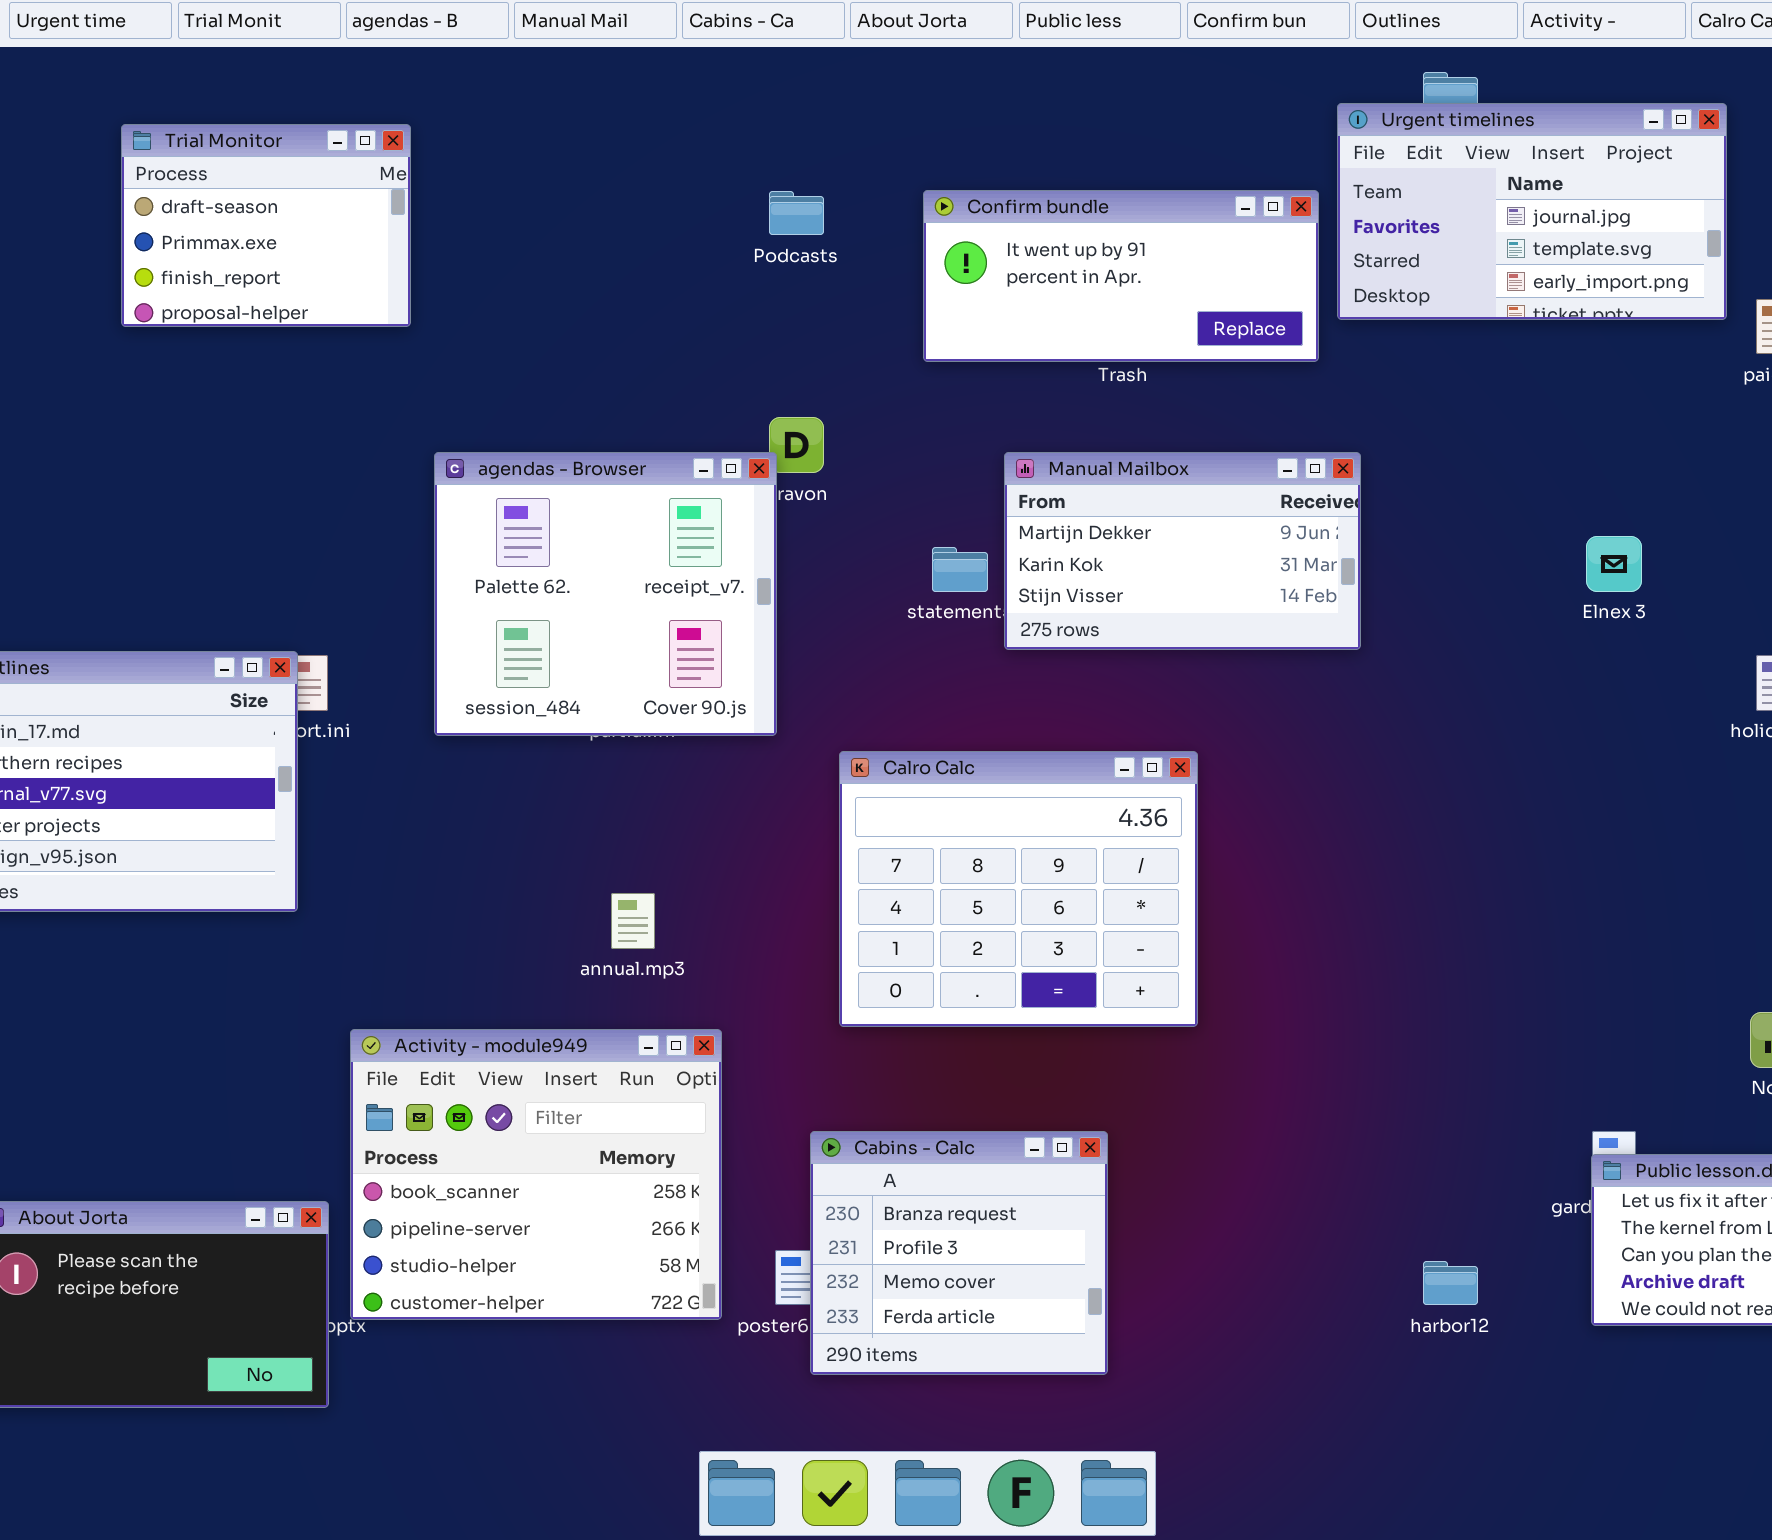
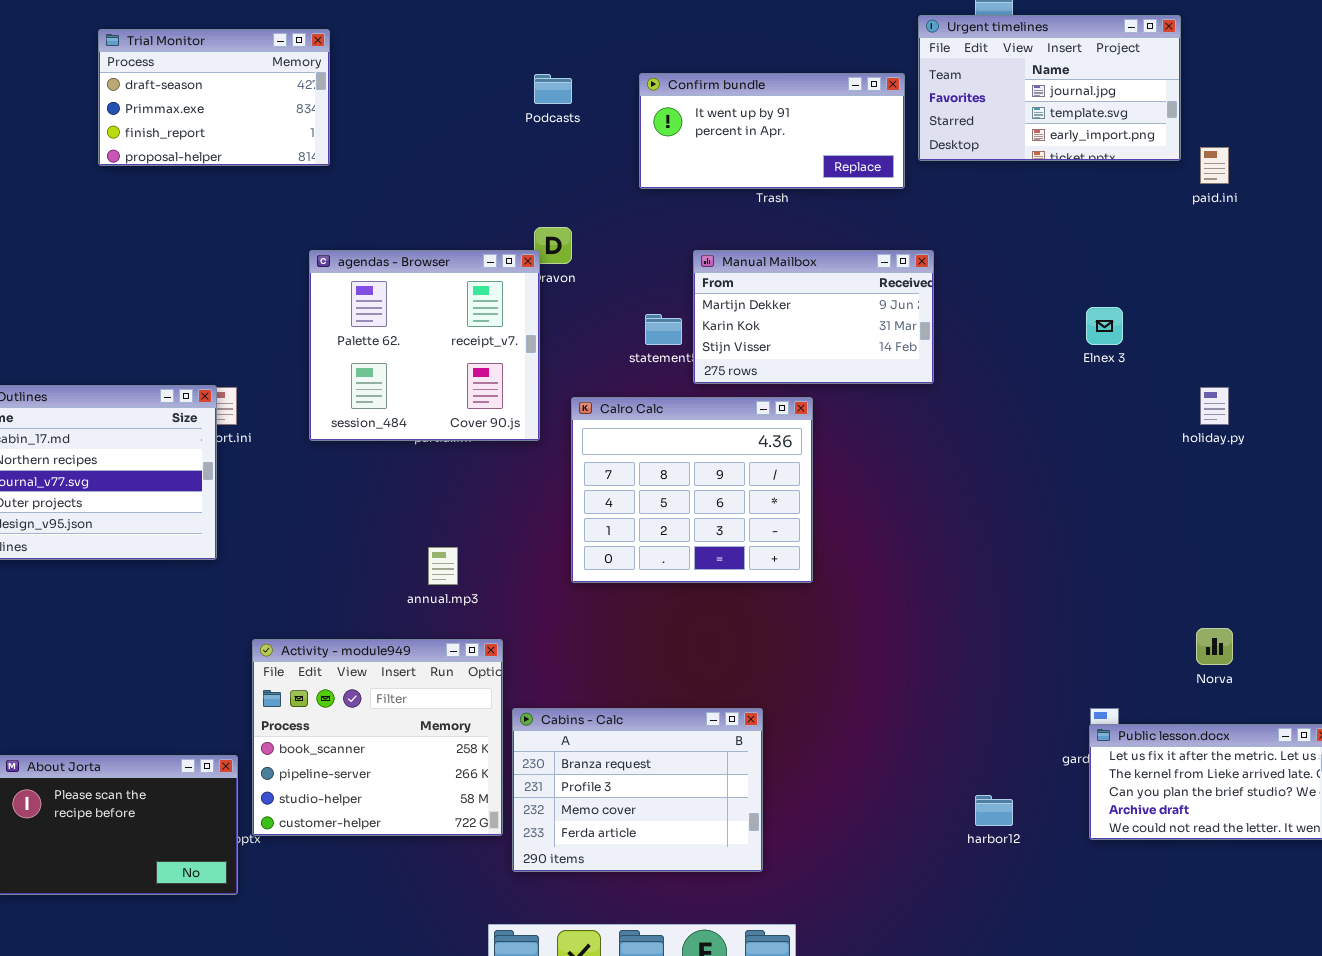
Trial Monitor: [121,124,411,327] -> [98,29,330,166], resized
Calro Calc: [839,751,1198,1027] -> [571,397,813,583], moved
Cabins - Calc: [810,1131,1108,1375] -> [512,708,763,872], resized

